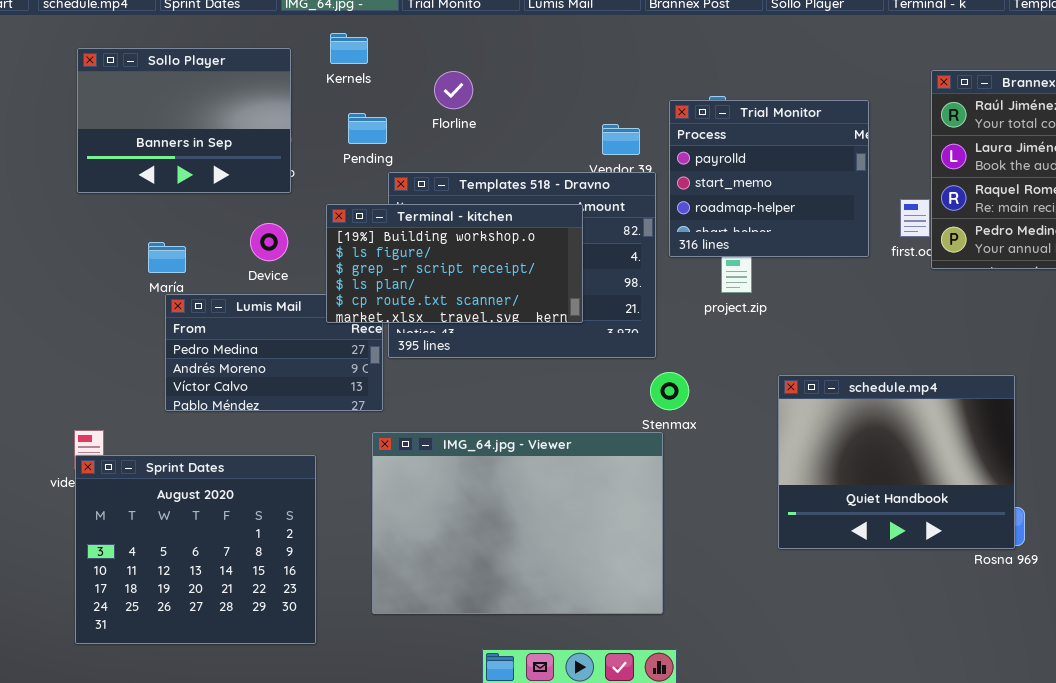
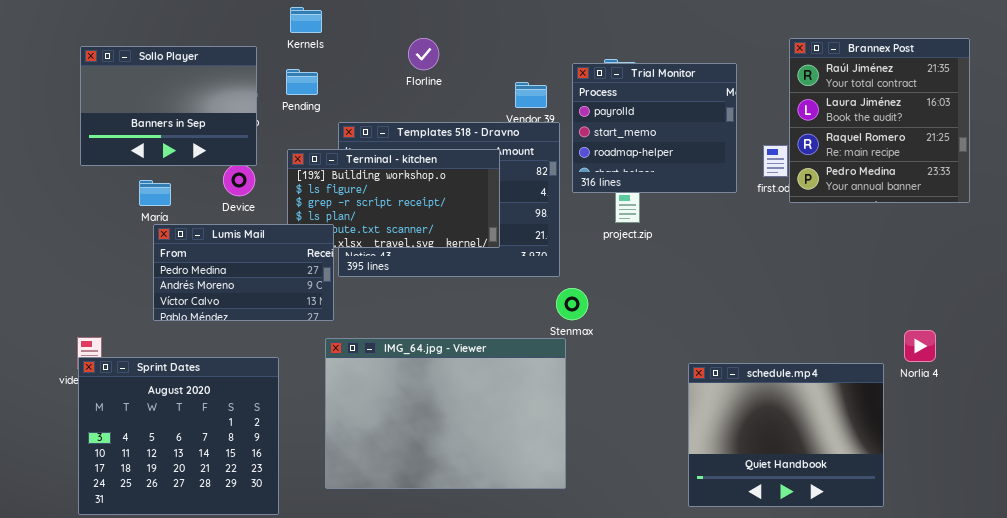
Sollo Player: [77,48,291,193] -> [80,46,257,166], moved
Florline: [434,71,473,109] -> [408,38,439,70], moved
Pending: [348,113,387,144] -> [286,69,318,95], moved
Lumis Mail: [165,294,383,411] -> [153,224,334,321], raised
schedule.mp4: [778,375,1015,549] -> [688,363,884,507], moved

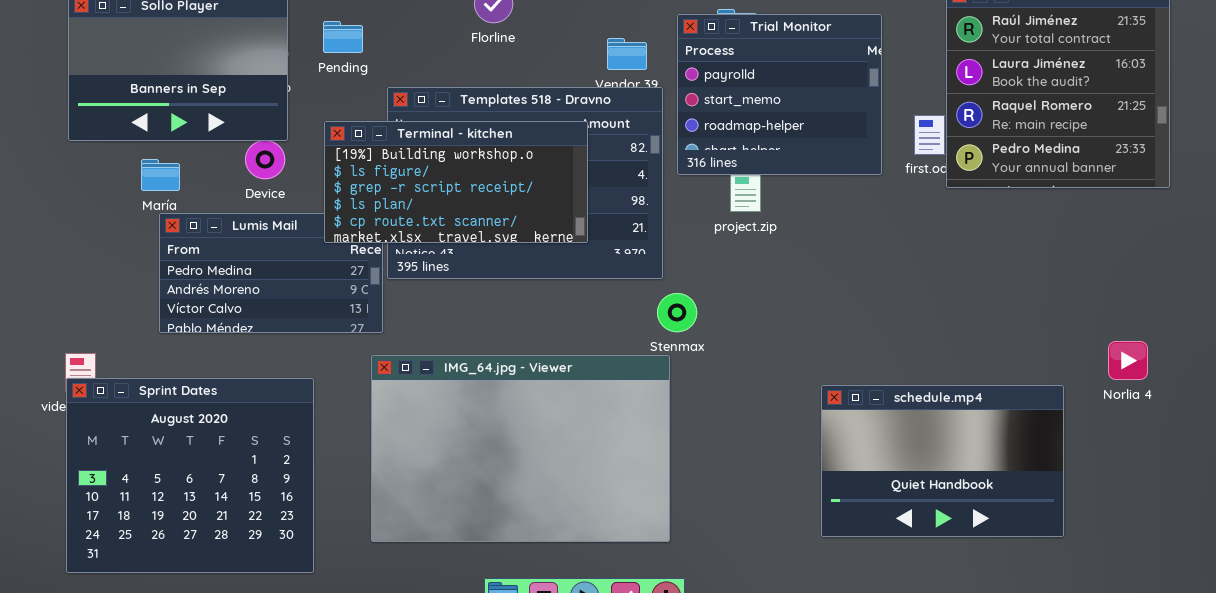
Terminal - kitchen: [287,149,500,248] -> [324,121,588,243], raised
Norlia 4: [904,330,936,362] -> [1108,341,1148,380], moved
schedule.mp4: [688,363,884,507] -> [821,385,1064,537], resized

